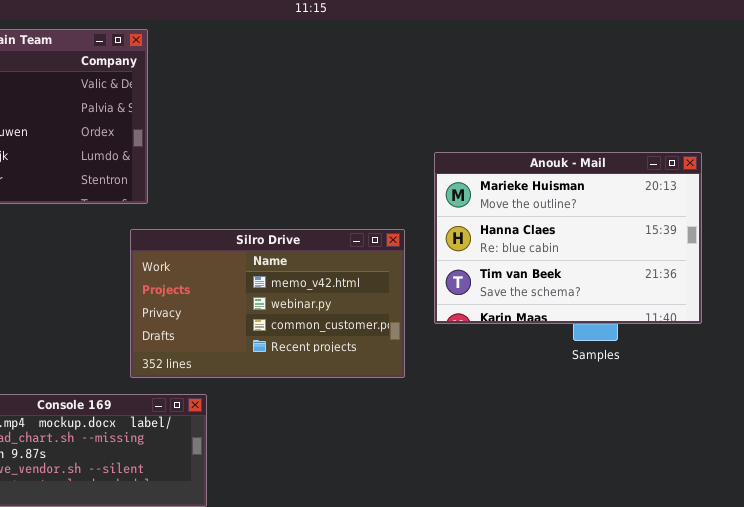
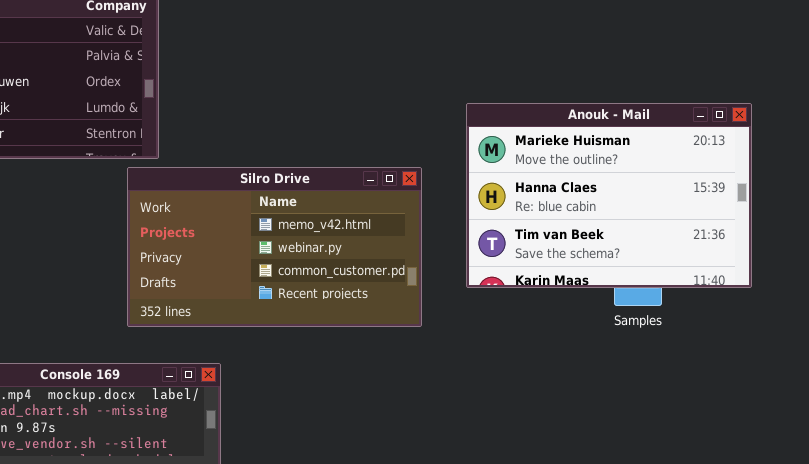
Silro Drive: [130,229,405,378] -> [127,167,422,327], moved

